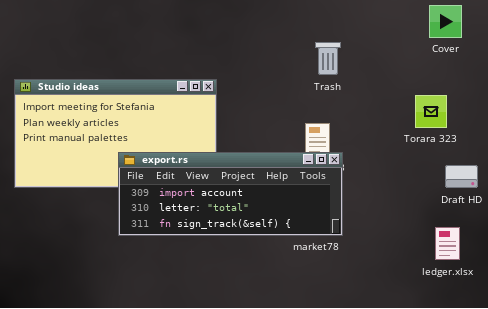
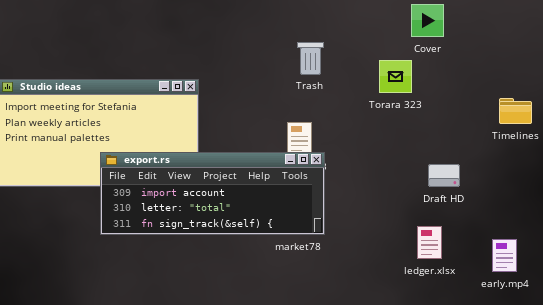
Torara 323: [415,95,447,128] -> [379,60,412,93], moved

